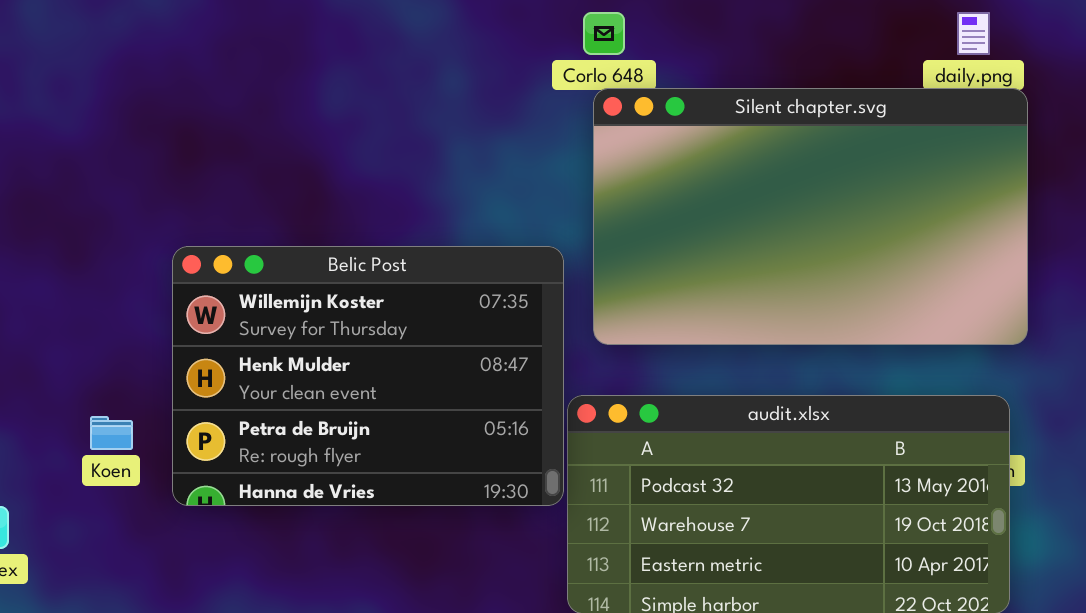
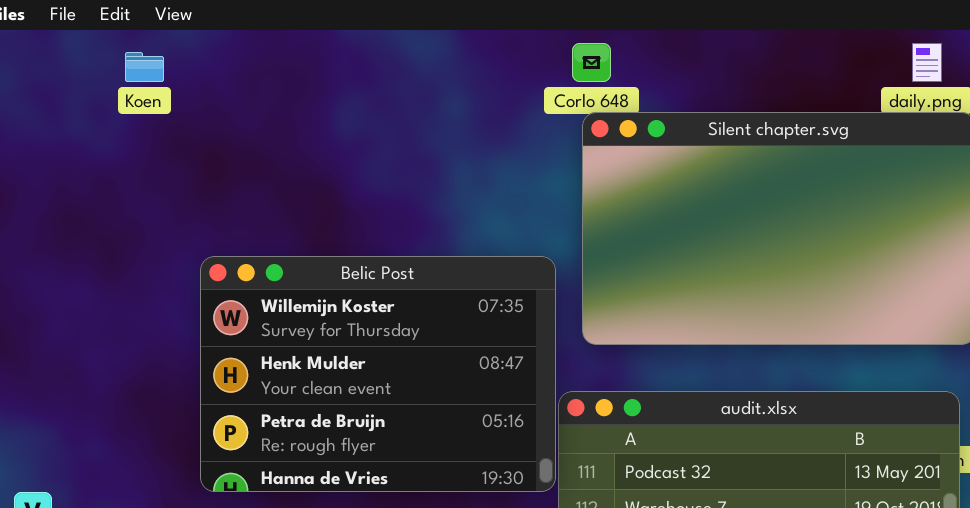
Koen: [90,416,133,450] -> [125,52,164,82], moved

